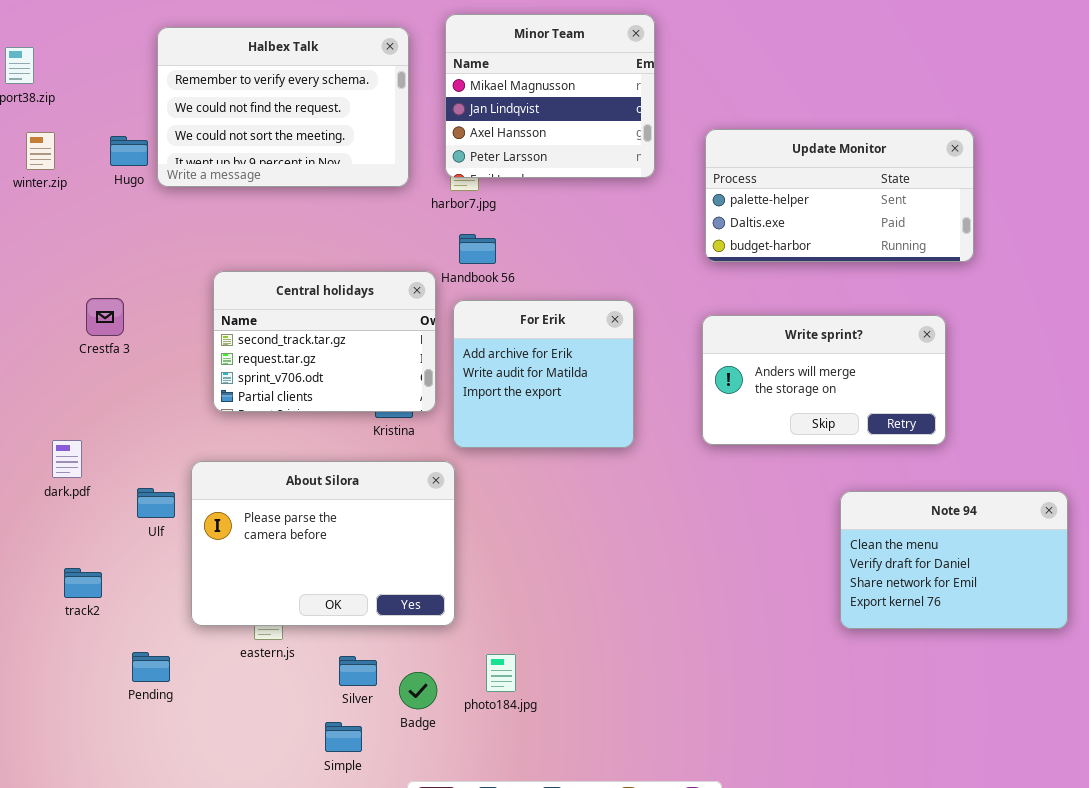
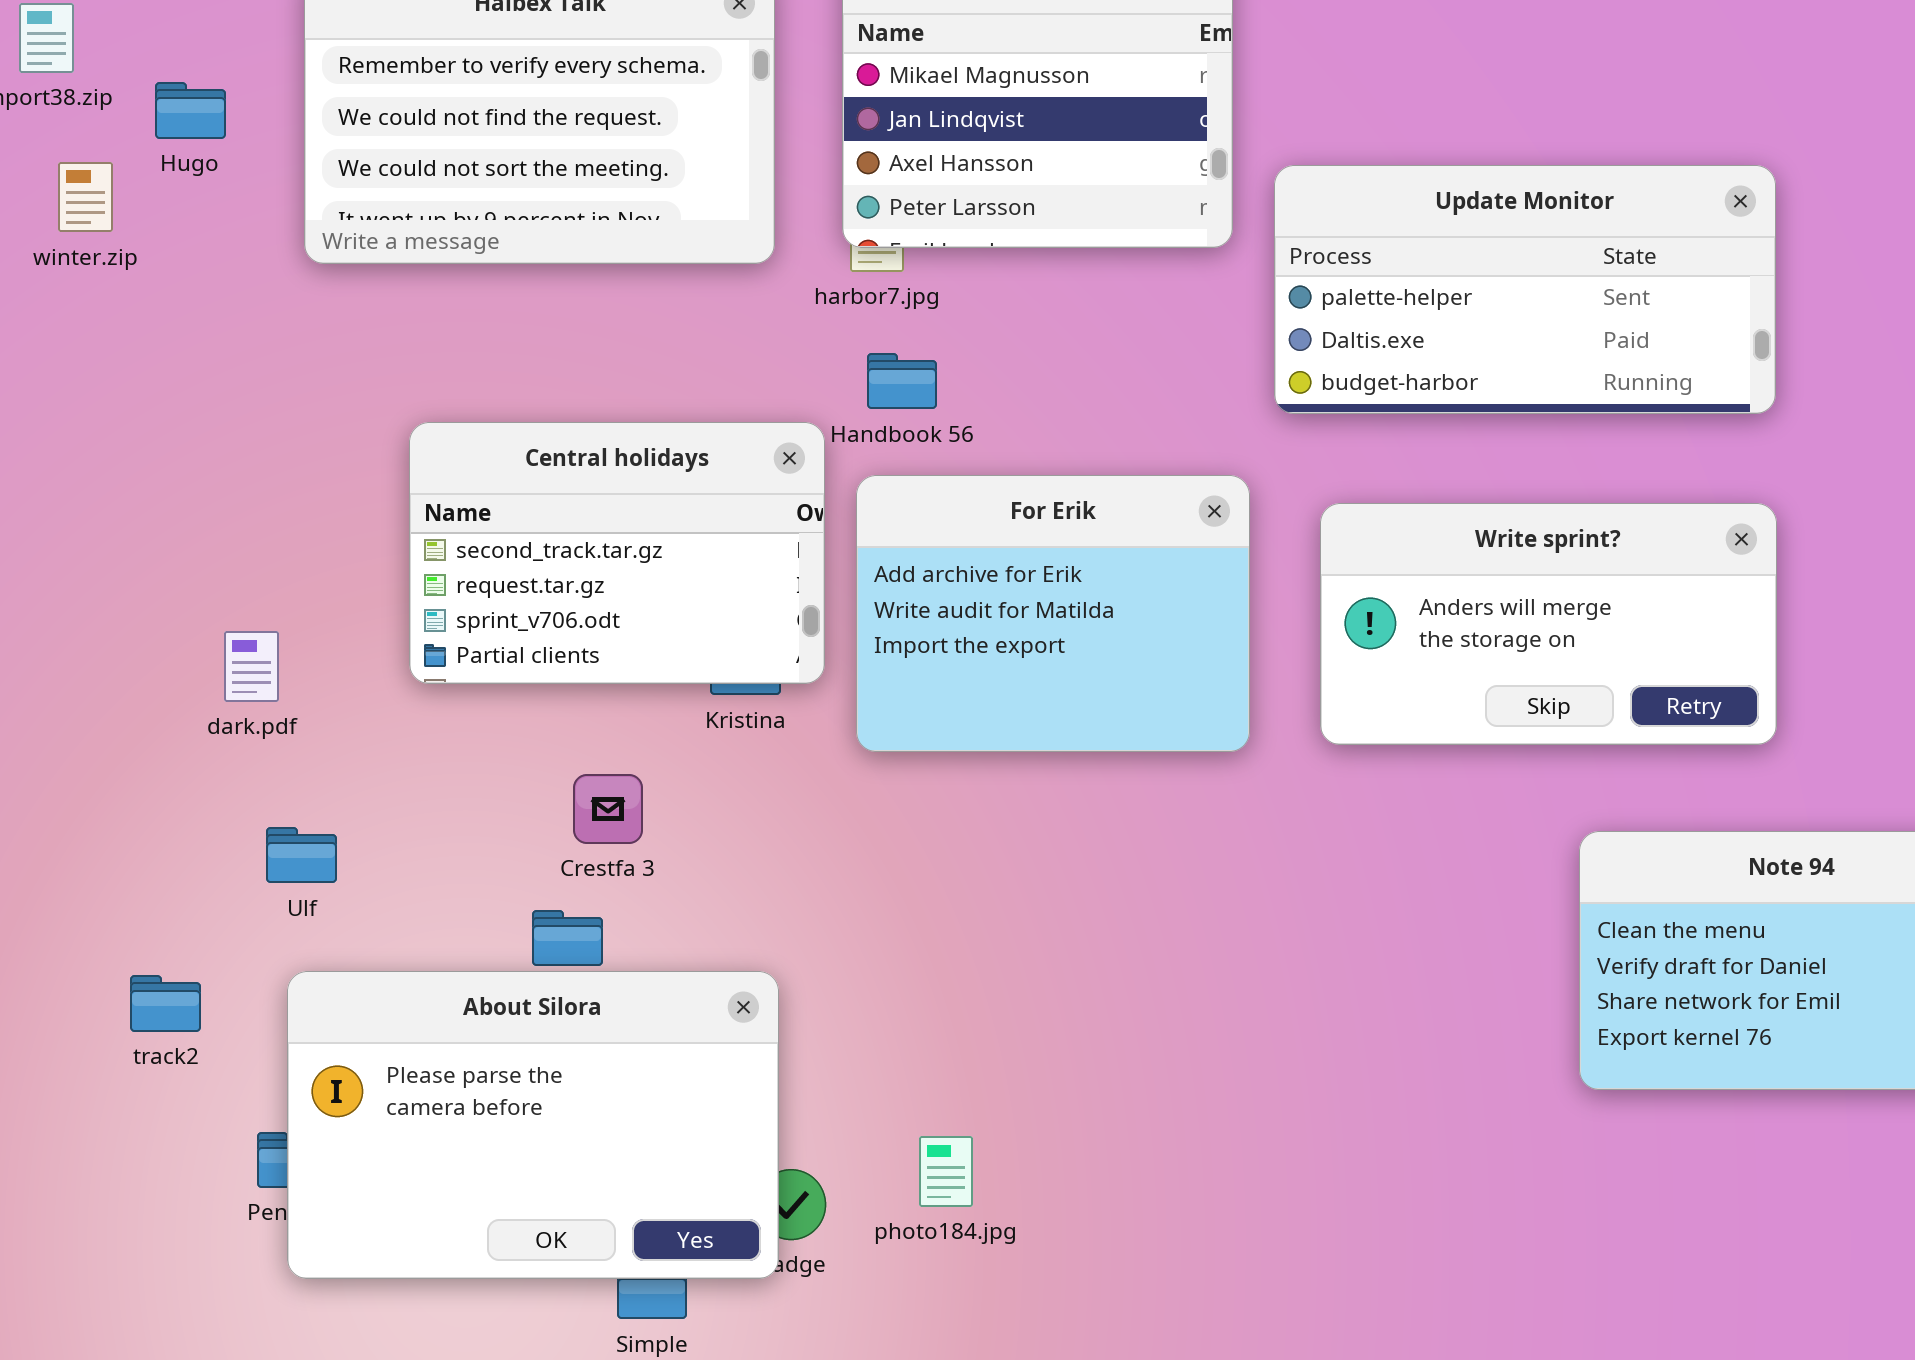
Update Monitor: [705,129,974,262] -> [1274,165,1776,414], moved
Hugo: [110,136,148,166] -> [155,82,226,139], moved
Crestfa 3: [86,298,124,336] -> [573,774,643,844], moved
For Erik: [453,300,634,448] -> [856,475,1250,752], resized
dark.pdf: [52,440,82,478] -> [224,631,279,702], moved
About Silora: [191,461,455,626] -> [287,971,779,1279], moved

